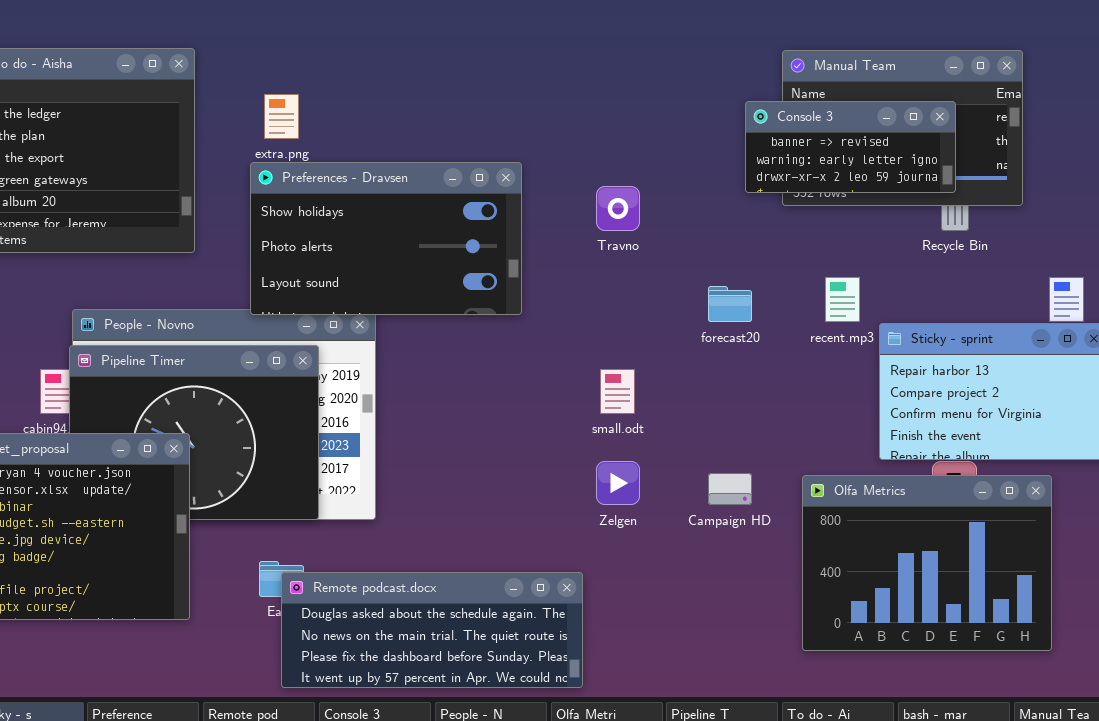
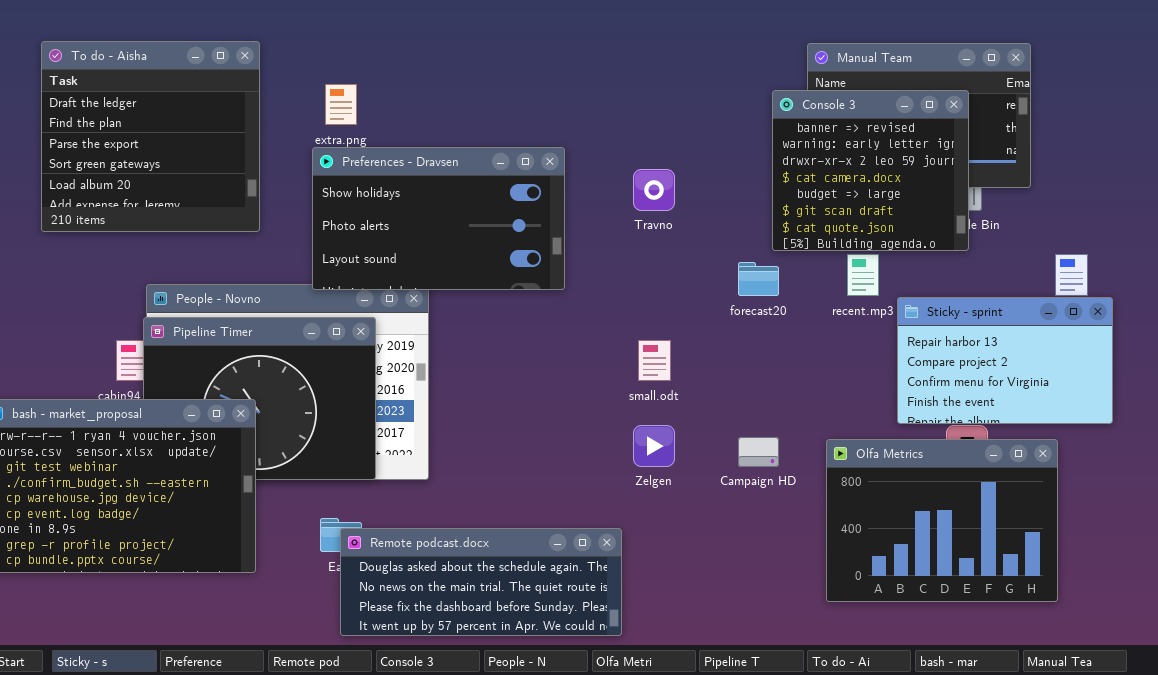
Console 3: [745,101,956,193] -> [772,90,969,251], resized

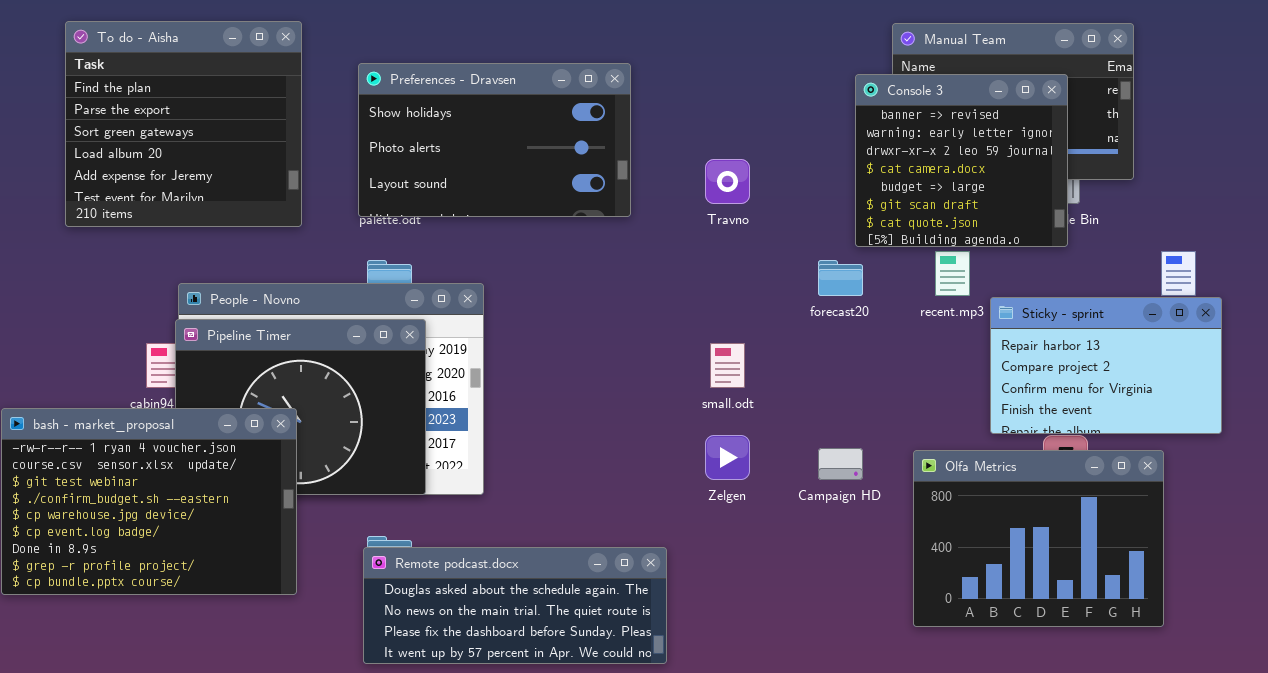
To do - Aisha: [41,41,260,232] -> [65,21,302,227], scrolled down 1 row
Preferences - Dravsen: [312,147,565,290] -> [358,63,631,217], moved
Remote podcast.docx: [340,528,622,636] -> [363,547,667,664], moved

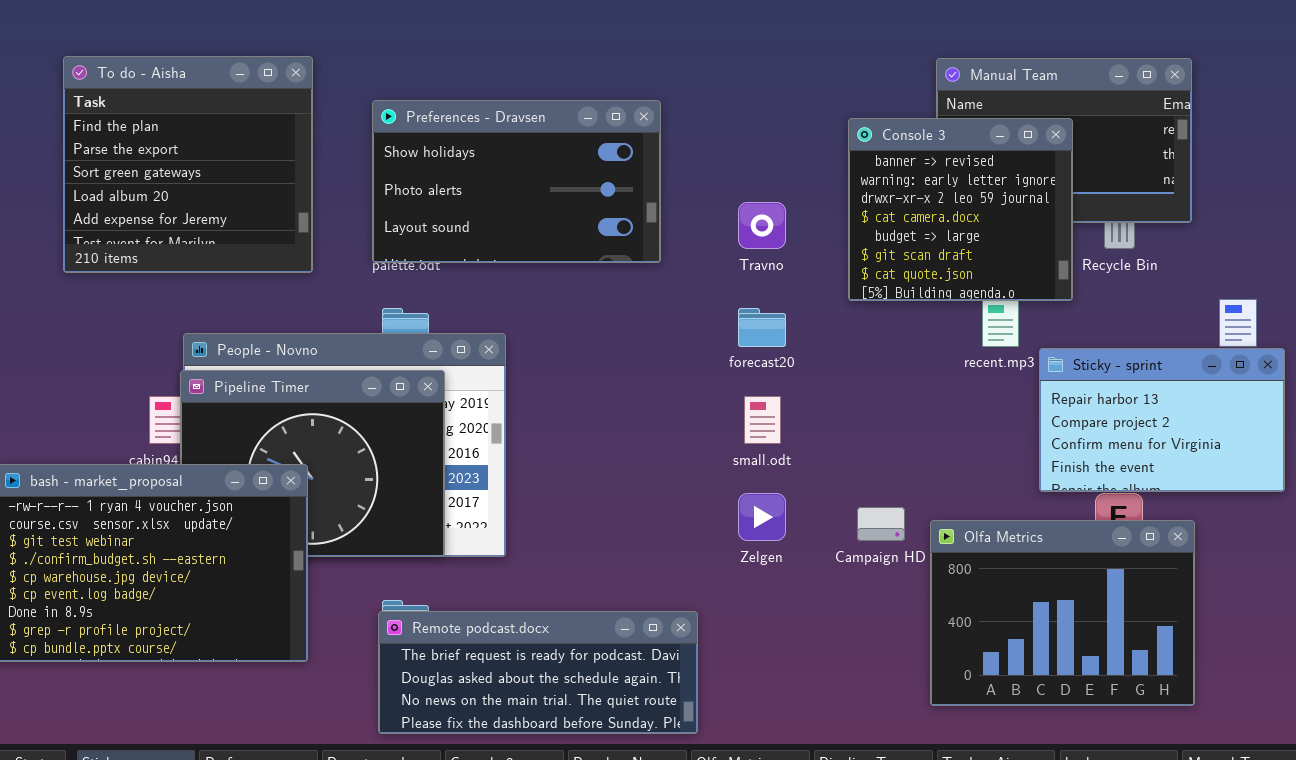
Console 3: [855,74,1068,247] -> [848,118,1073,301], moved
forecast20: [818,260,863,296] -> [738,308,786,347], moved
Olfa Metrics: [913,450,1164,627] -> [930,520,1195,706], moved
Remote podcast.docx: [363,547,667,664] -> [378,611,698,734], scrolled up 1 row

